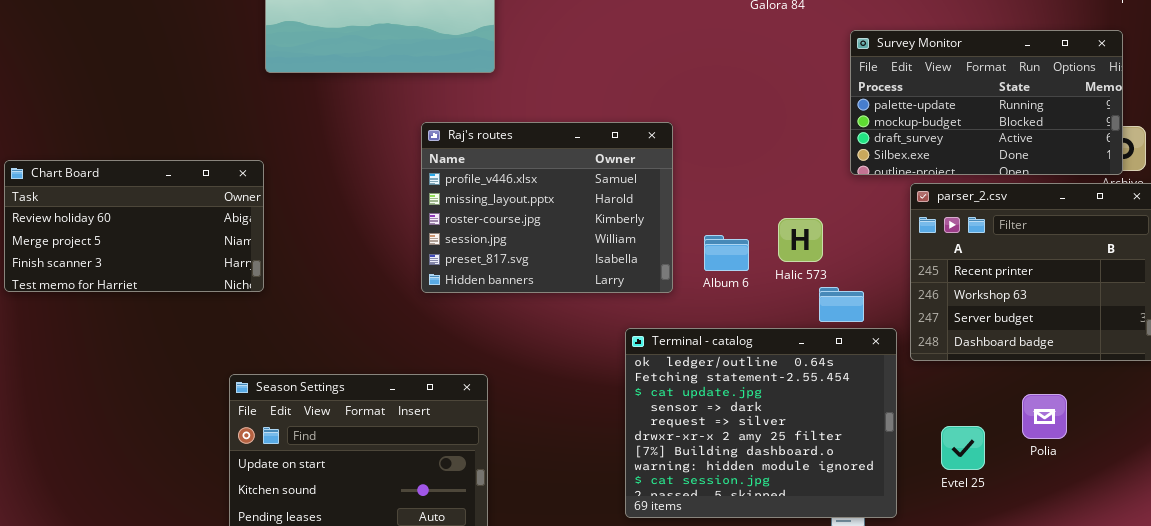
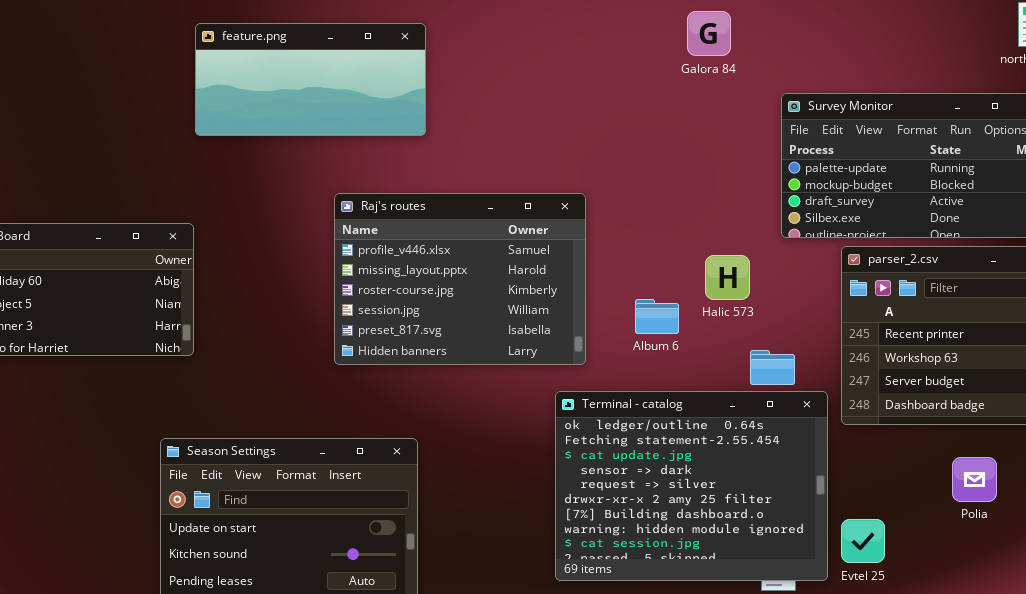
Raj's routes: [421,122,673,293] -> [334,193,586,365], moved
Halic 573: [778,218,823,262] -> [705,255,750,300], moved
Evtel 25: [941,426,985,470] -> [841,519,885,563], moved

